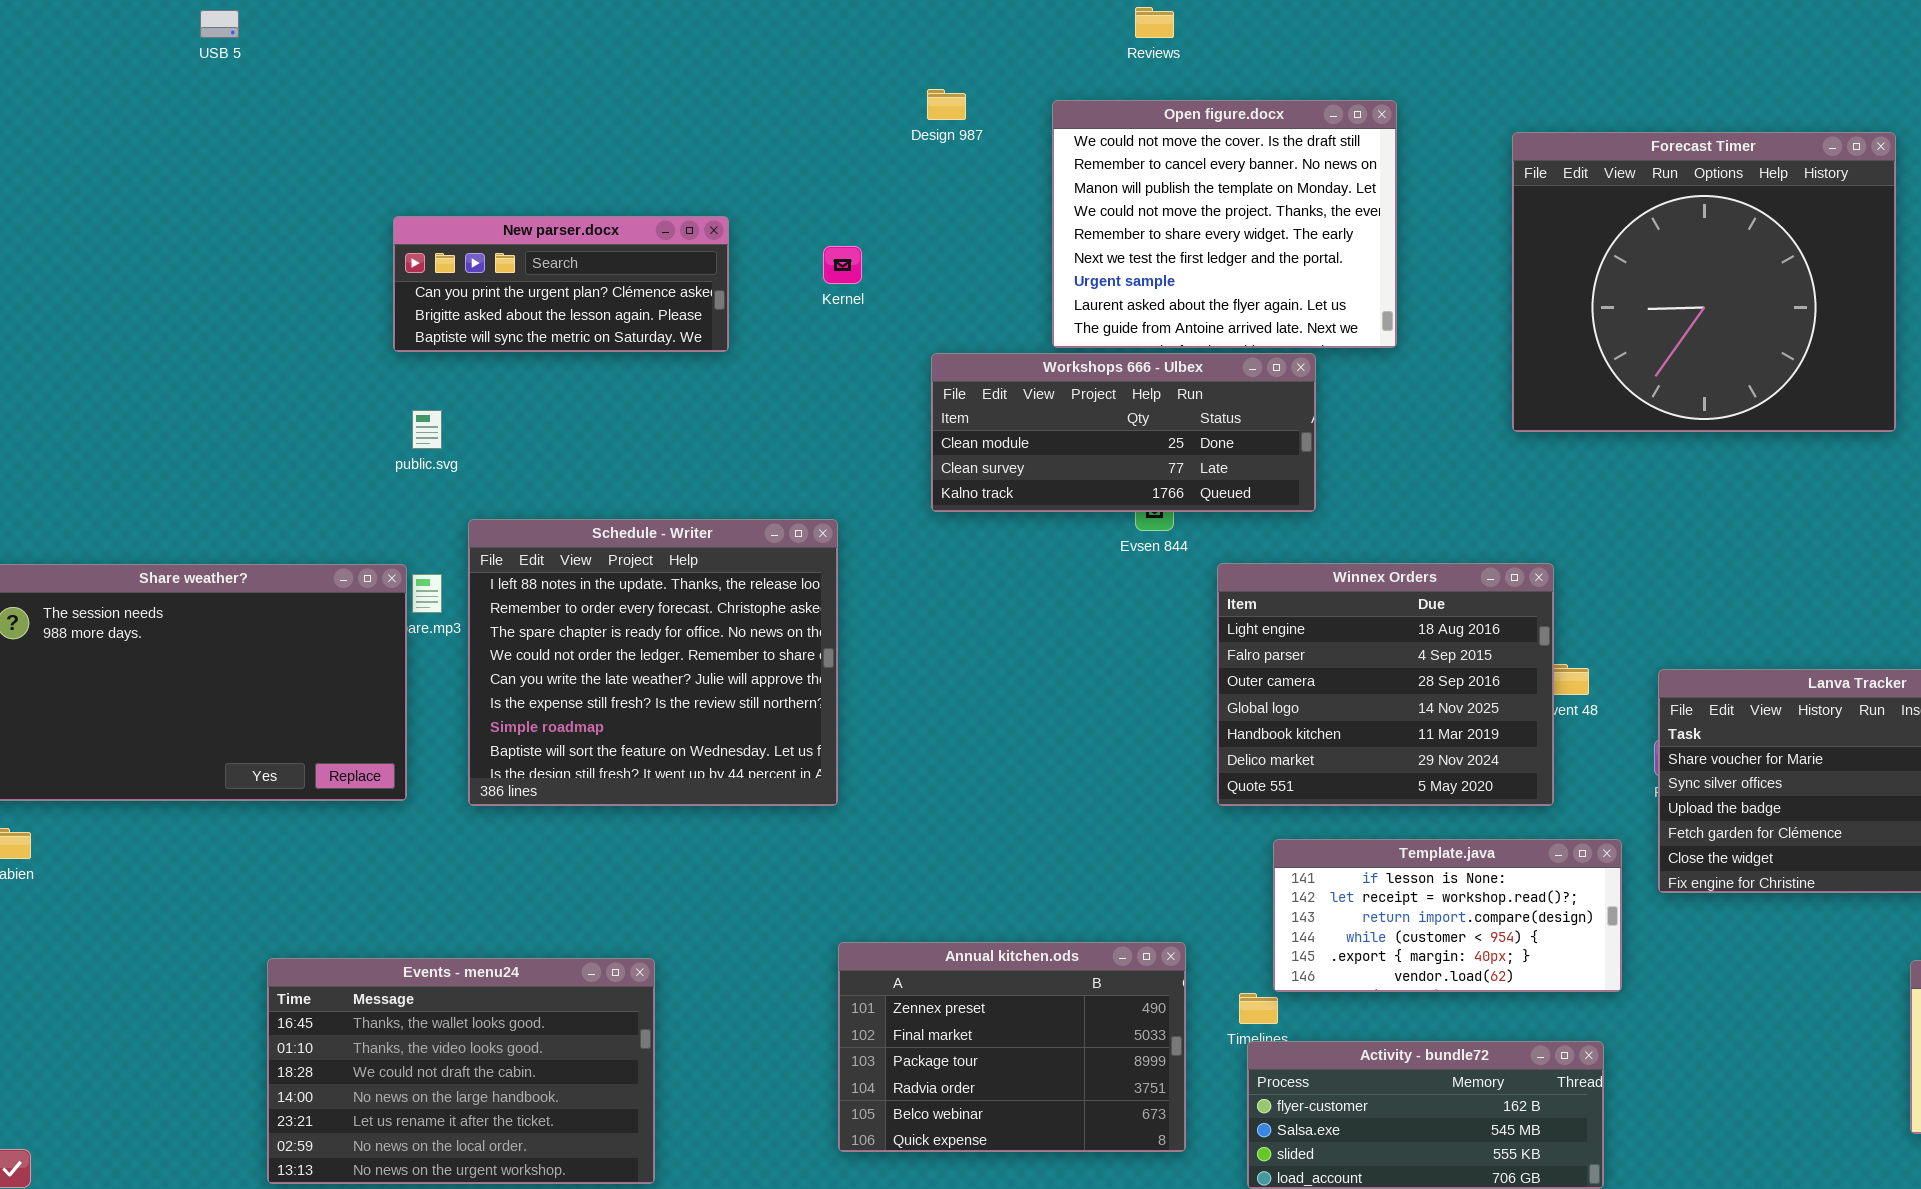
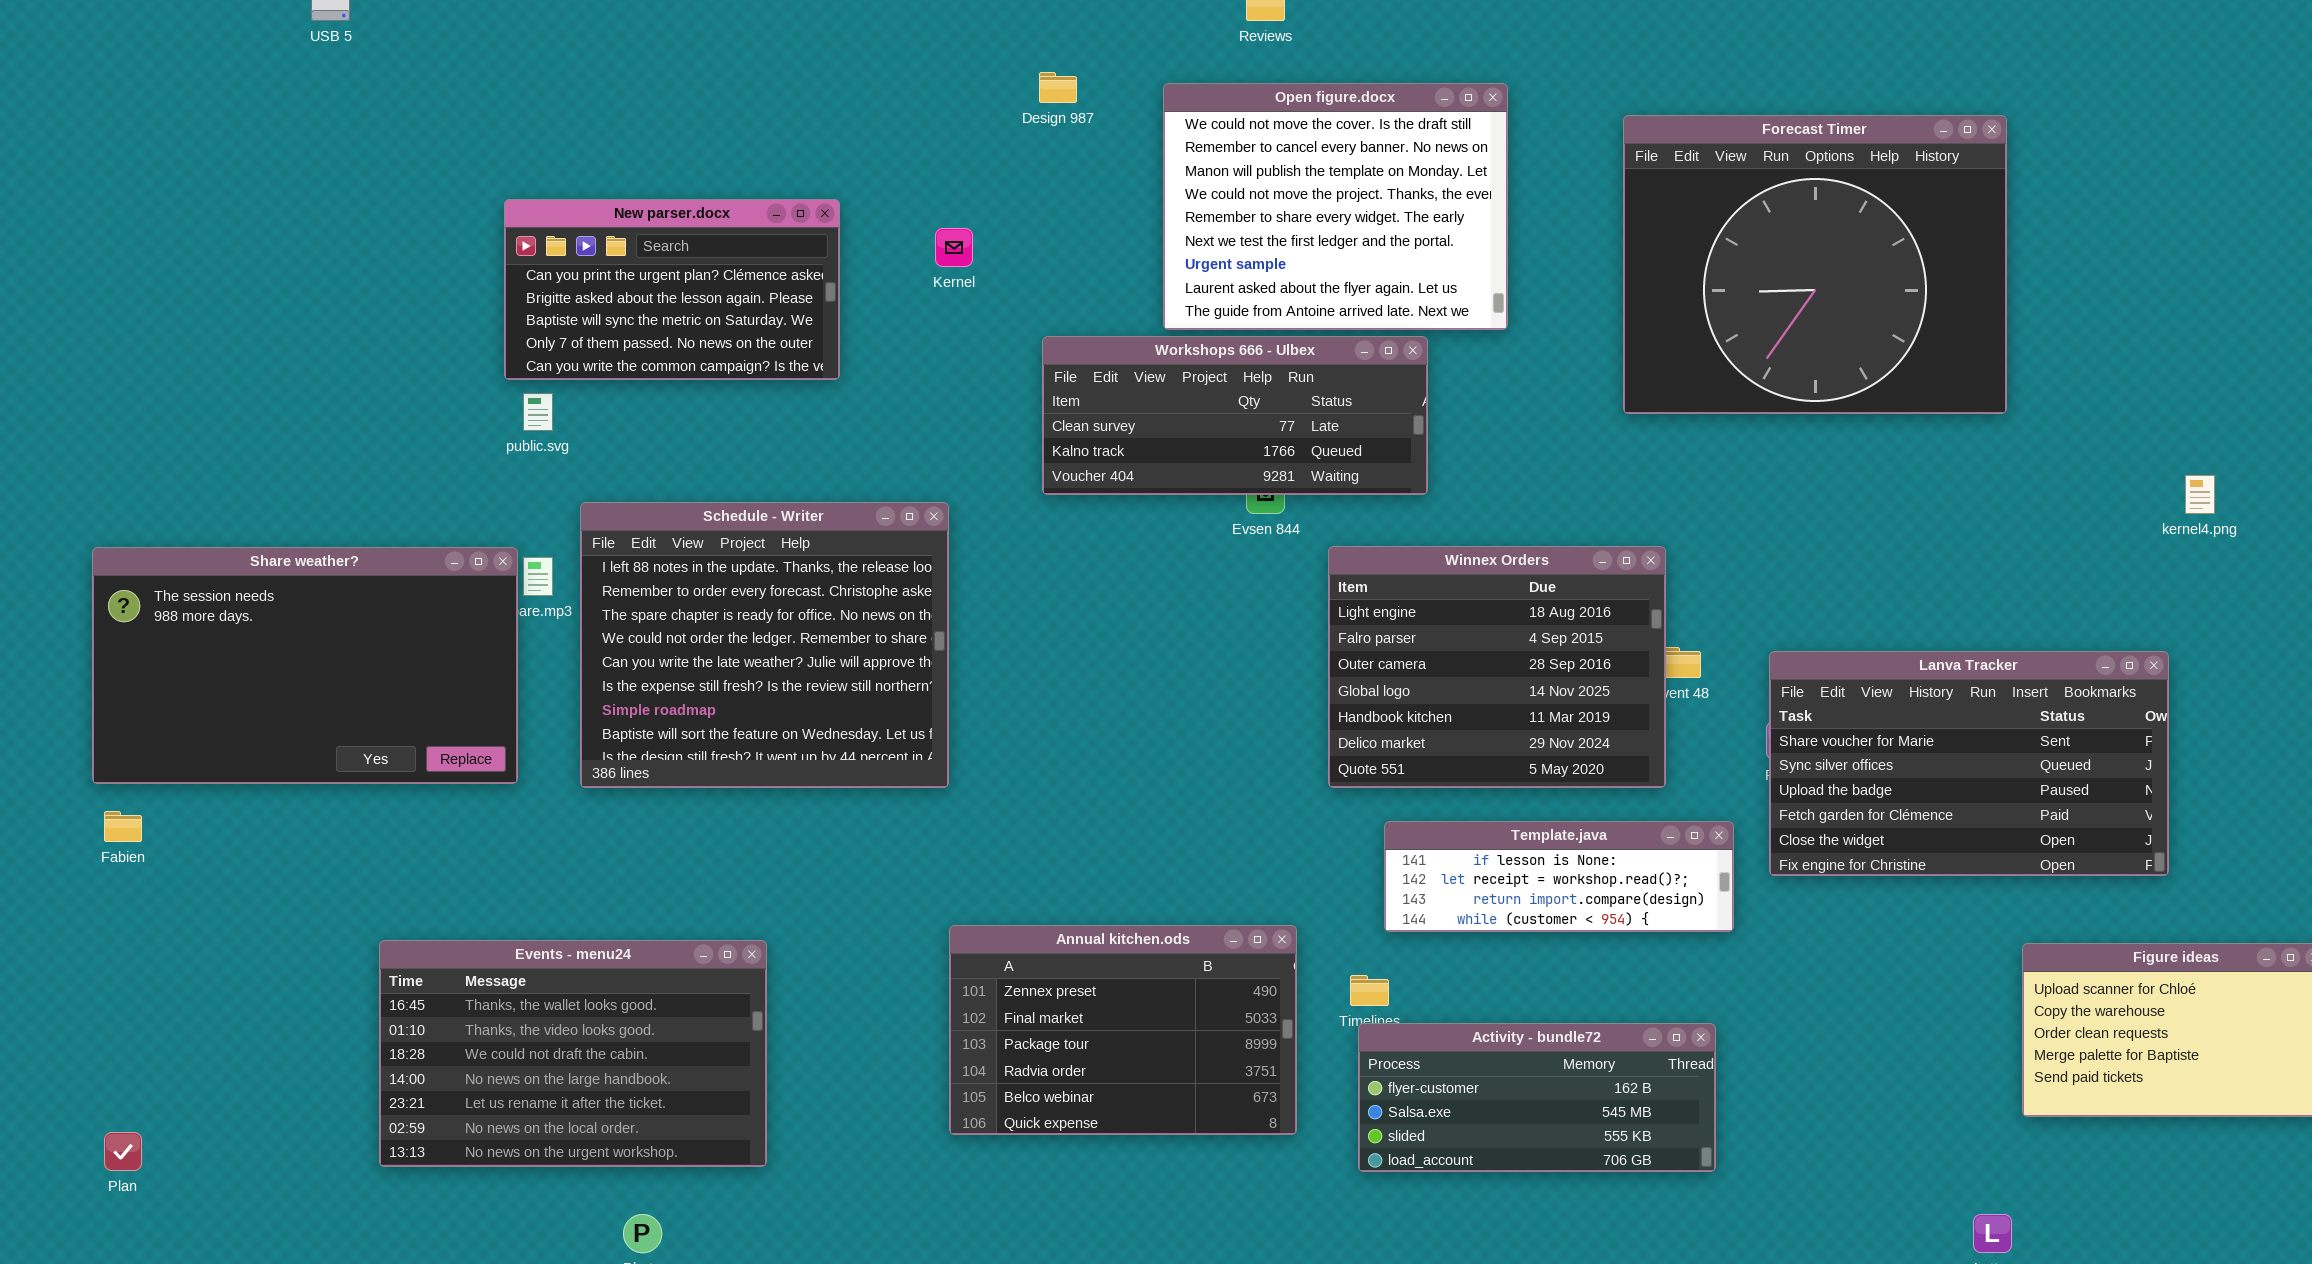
New parser.docx: [393,216,729,352] -> [504,199,840,380], resized
Workshops 666 - Ulbex: [931,353,1316,512] -> [1042,336,1428,495], scrolled down 1 row
Template.java: [1273,839,1622,992] -> [1384,821,1734,932], resized

